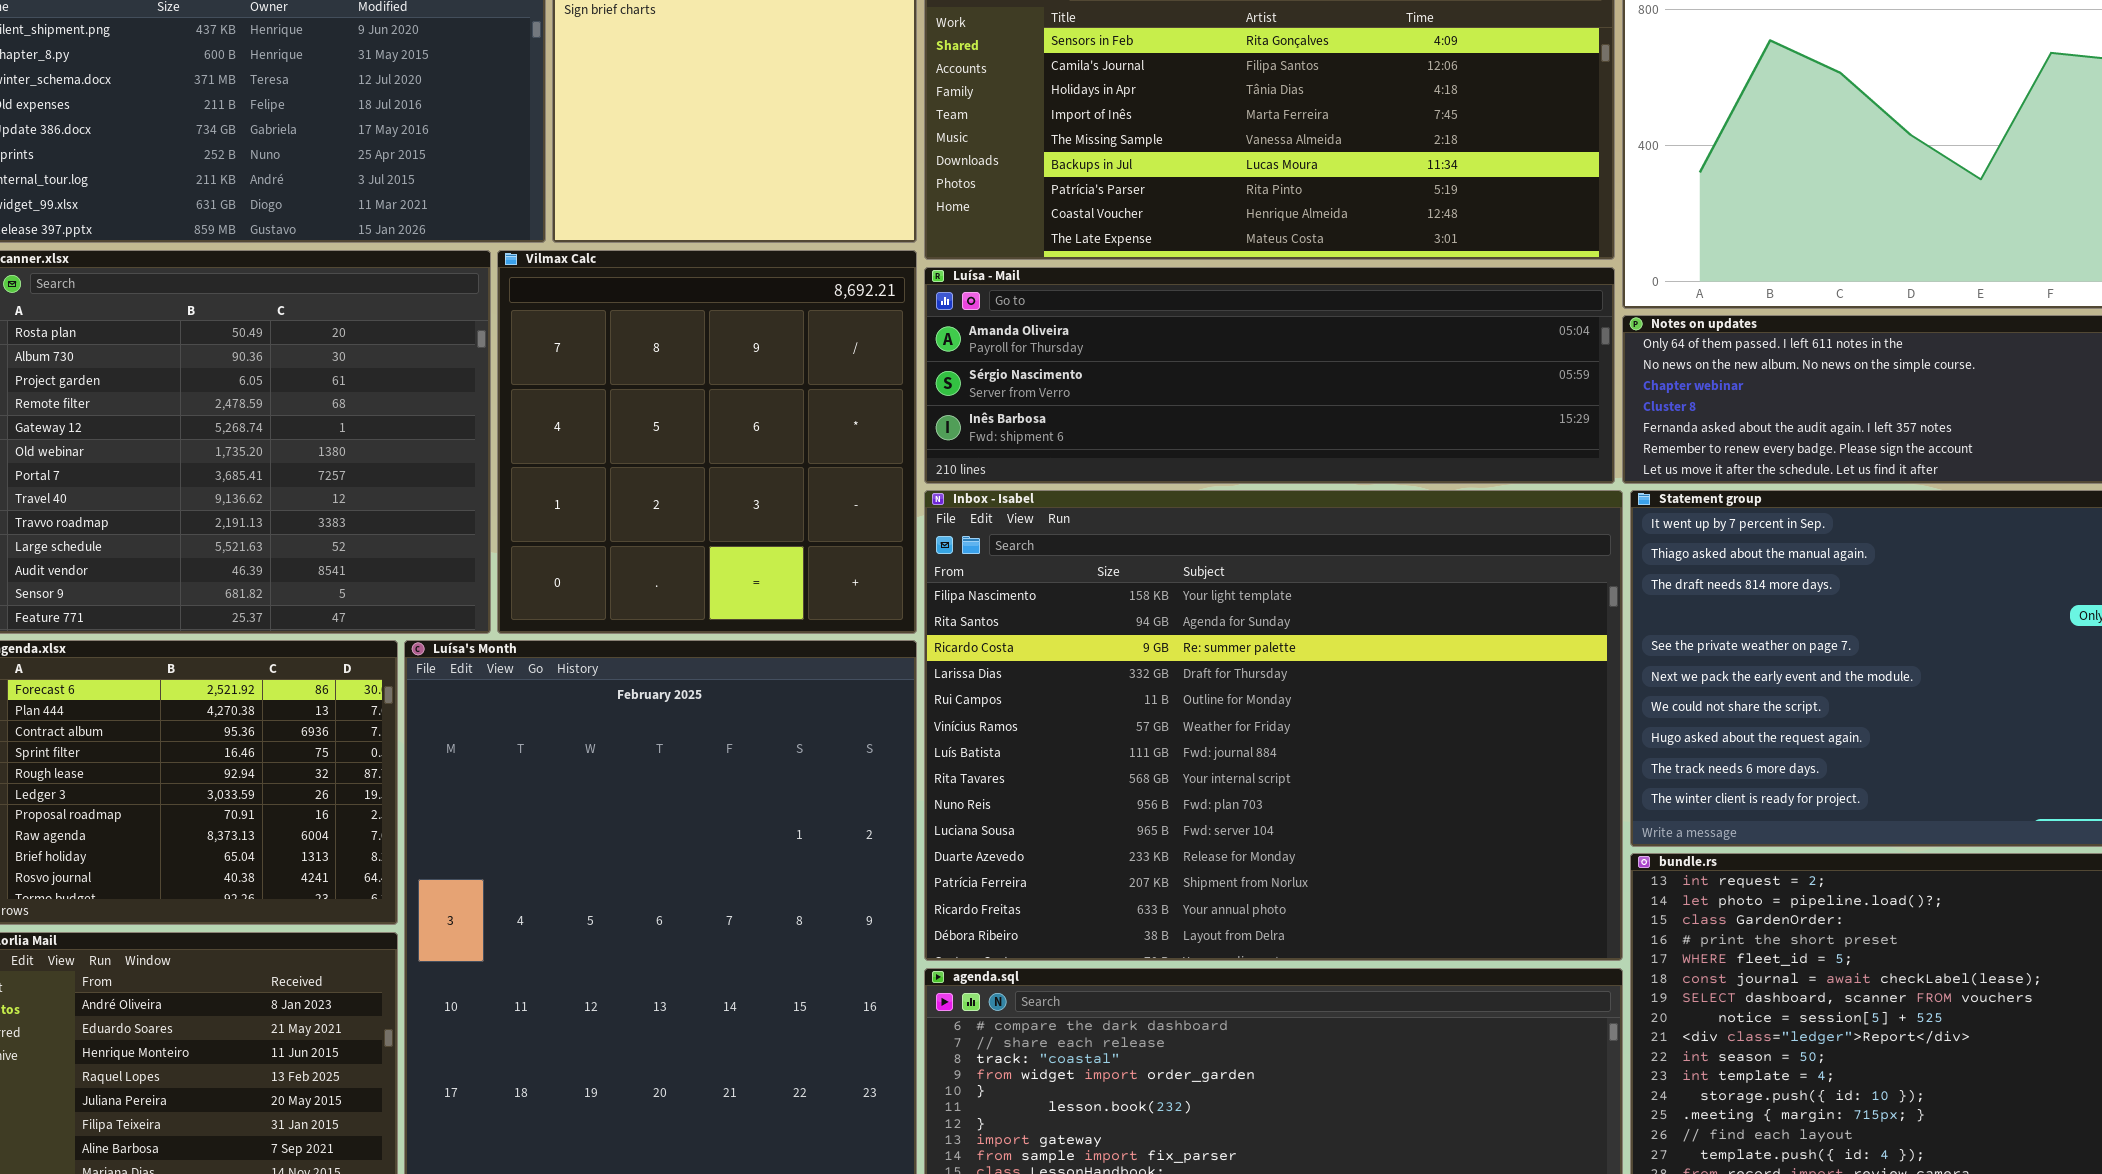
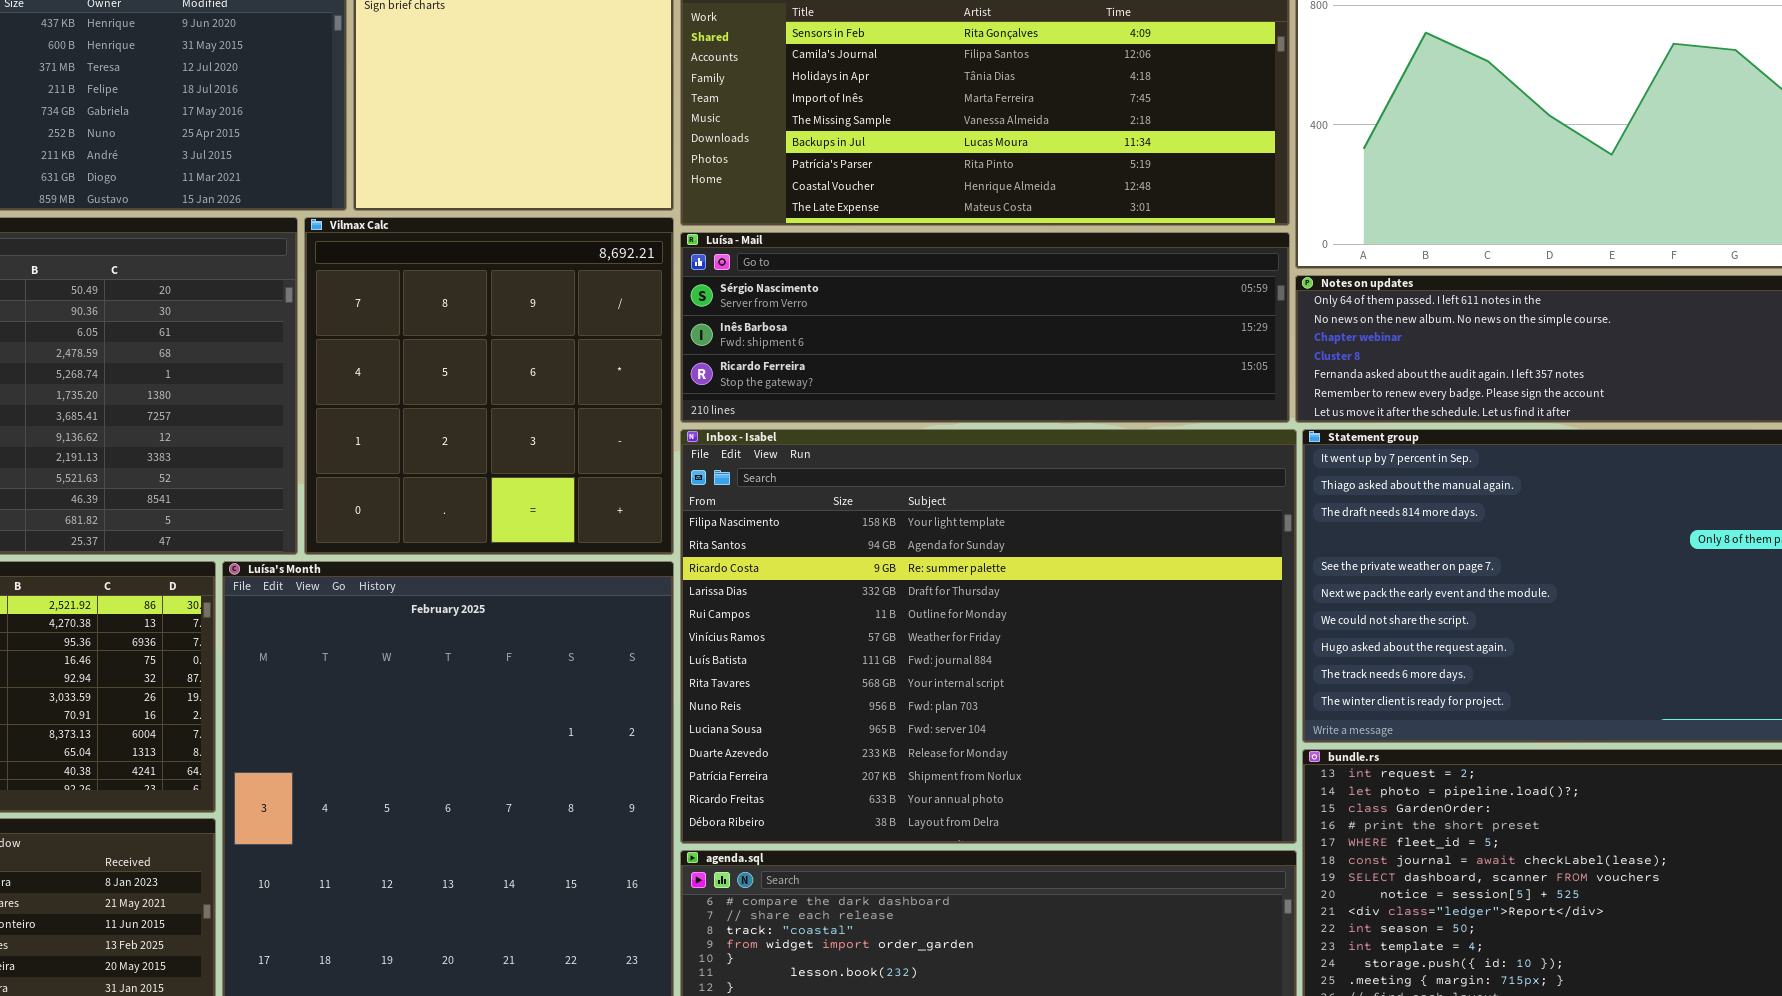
Luísa - Mail: [924,267,1615,484] -> [680,232,1290,423], scrolled down 1 row

